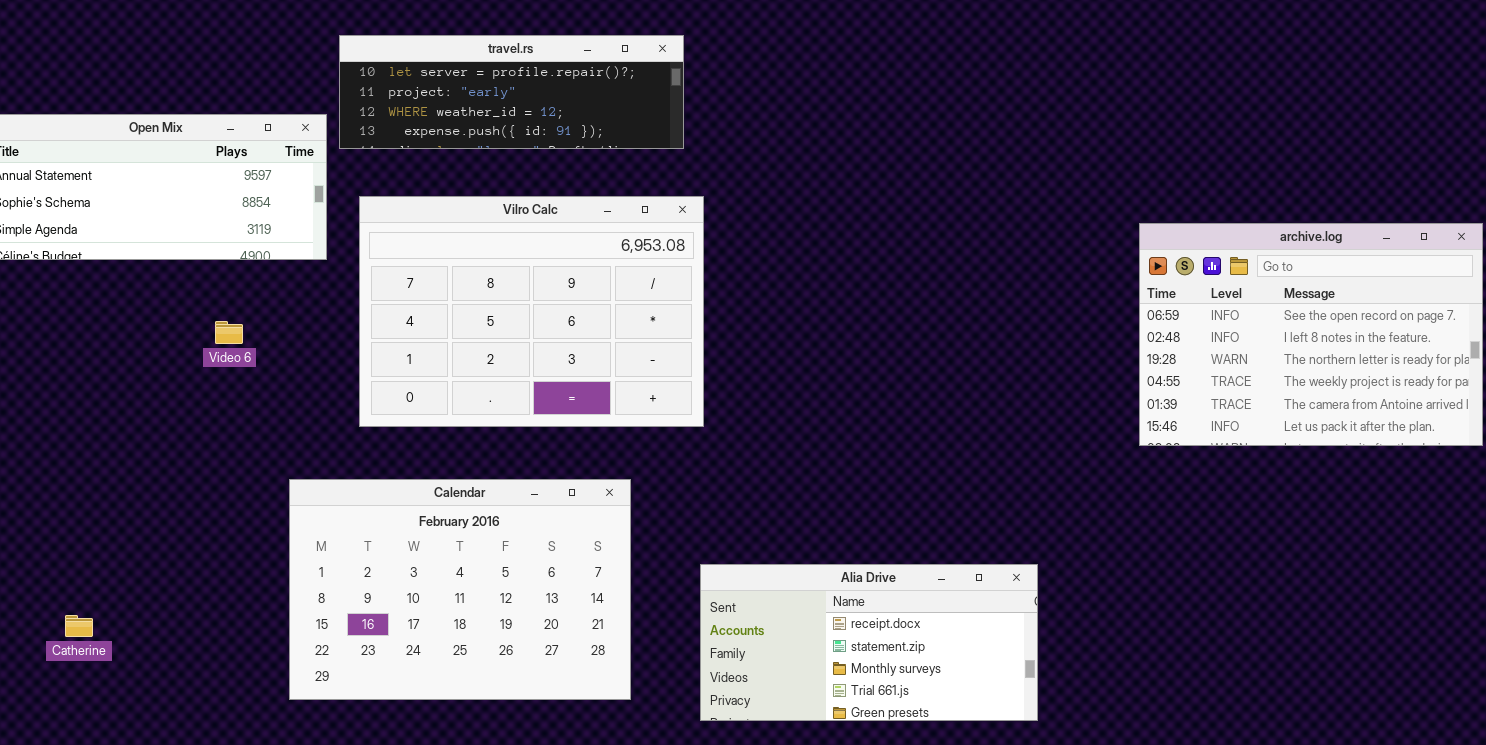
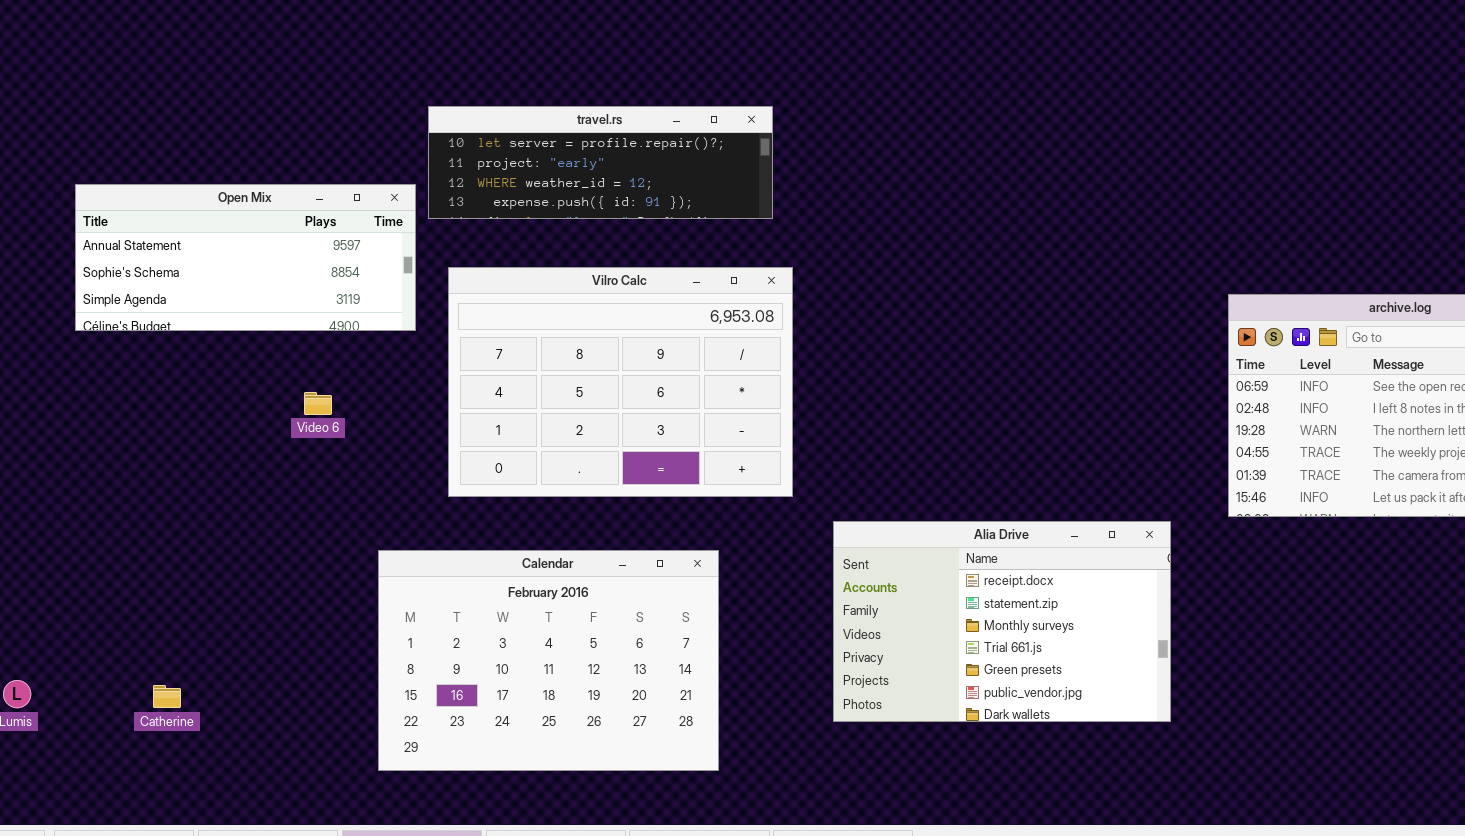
Alia Drive: [700,564,1038,721] -> [833,521,1171,722], moved, resized

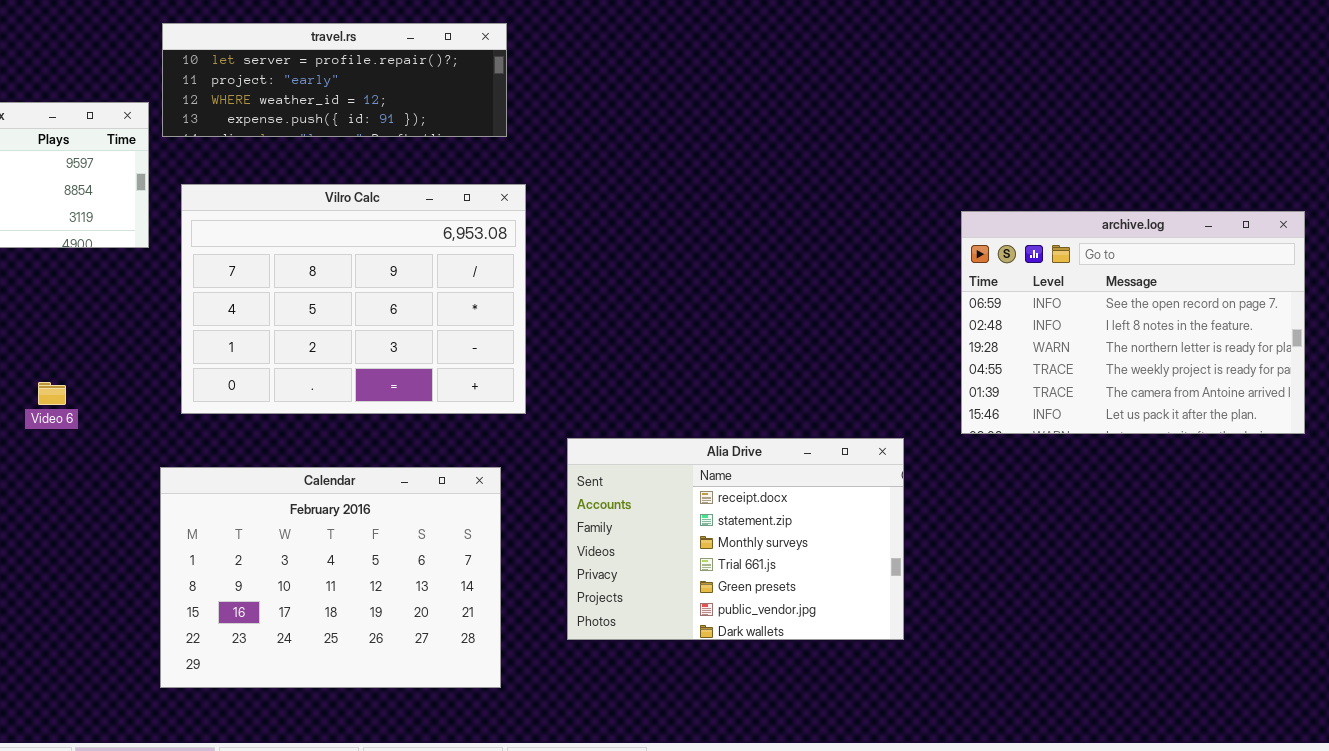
Video 6: [304,392,332,415] -> [38,382,66,405], moved
Calendar: [378,550,719,771] -> [160,467,501,688], moved

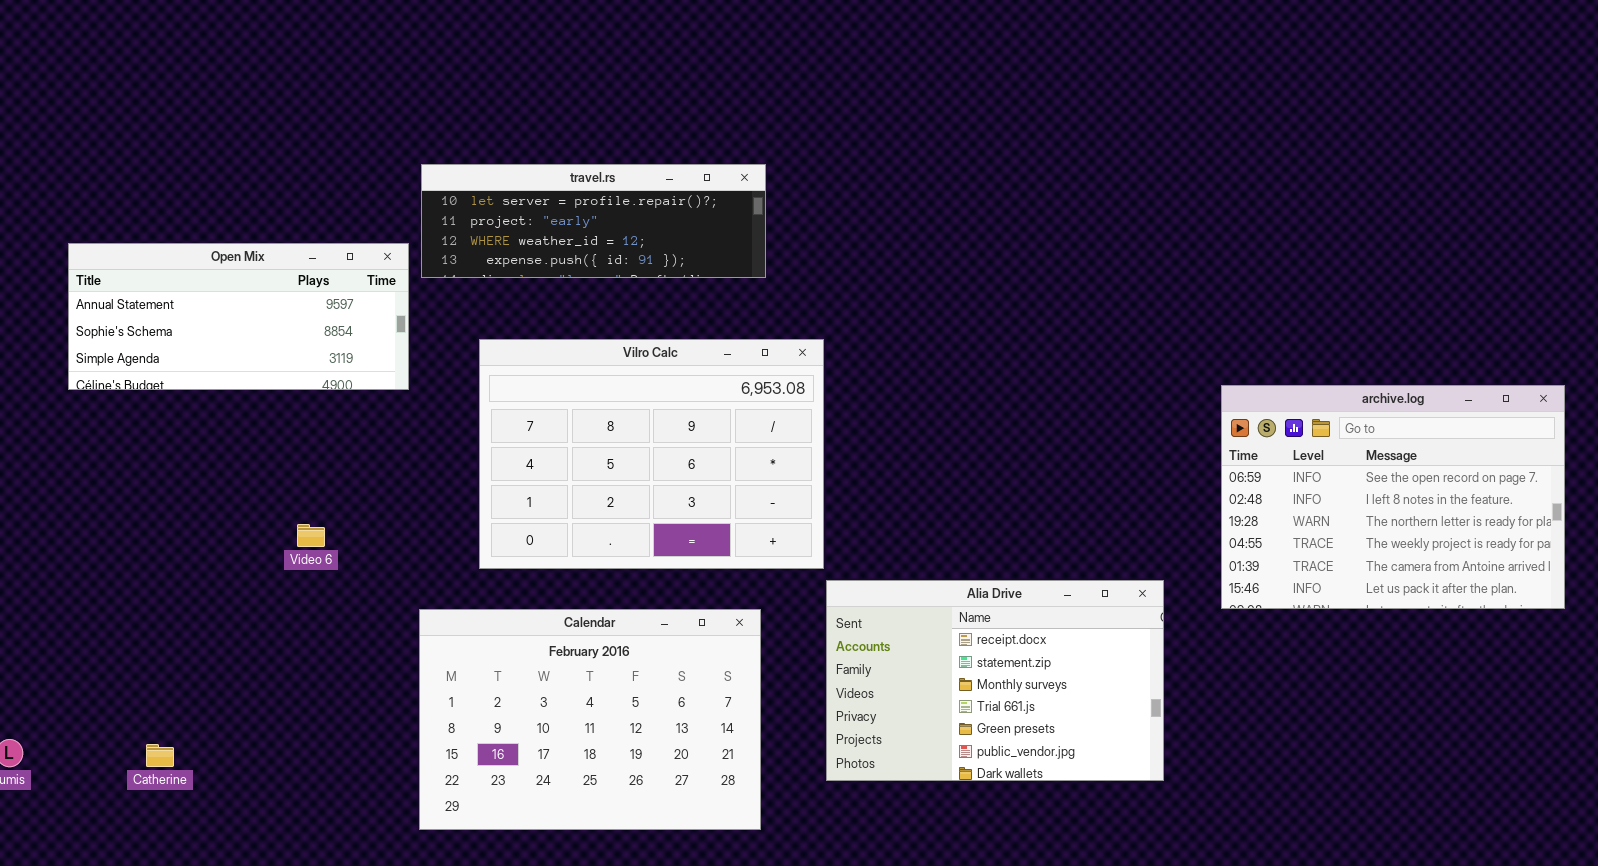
Vilro Calc: [181,184,526,414] -> [479,339,824,569], moved
archive.log: [961,211,1305,434] -> [1221,385,1565,609], moved

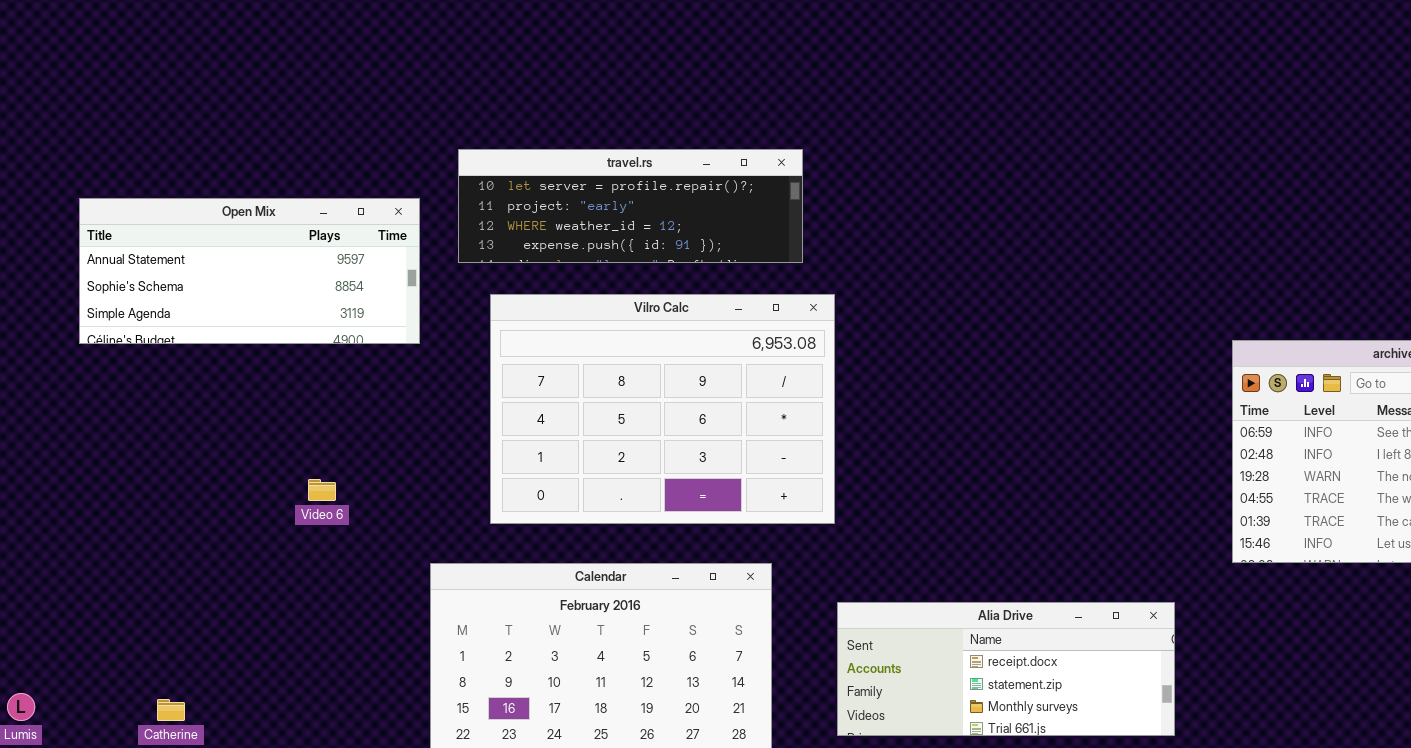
travel.rs: [421,164,766,278] -> [458,149,803,263], moved
Alia Drive: [826,580,1164,781] -> [837,602,1175,736], resized

